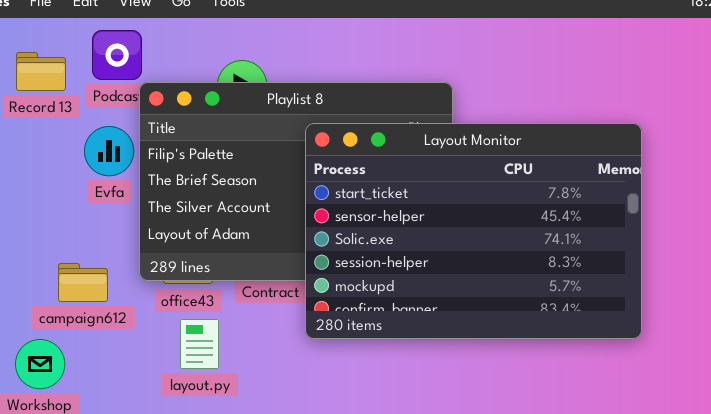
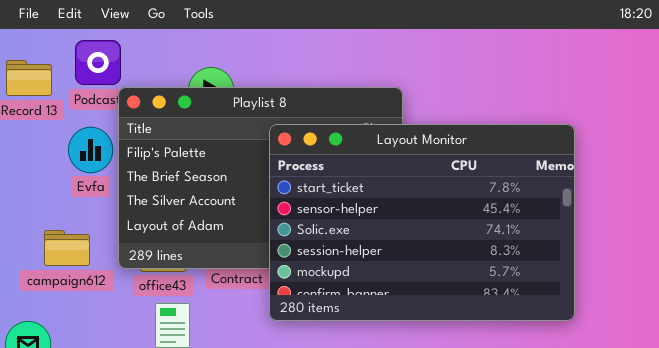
campaign612: [58,263,108,302] -> [44,230,90,266], moved

